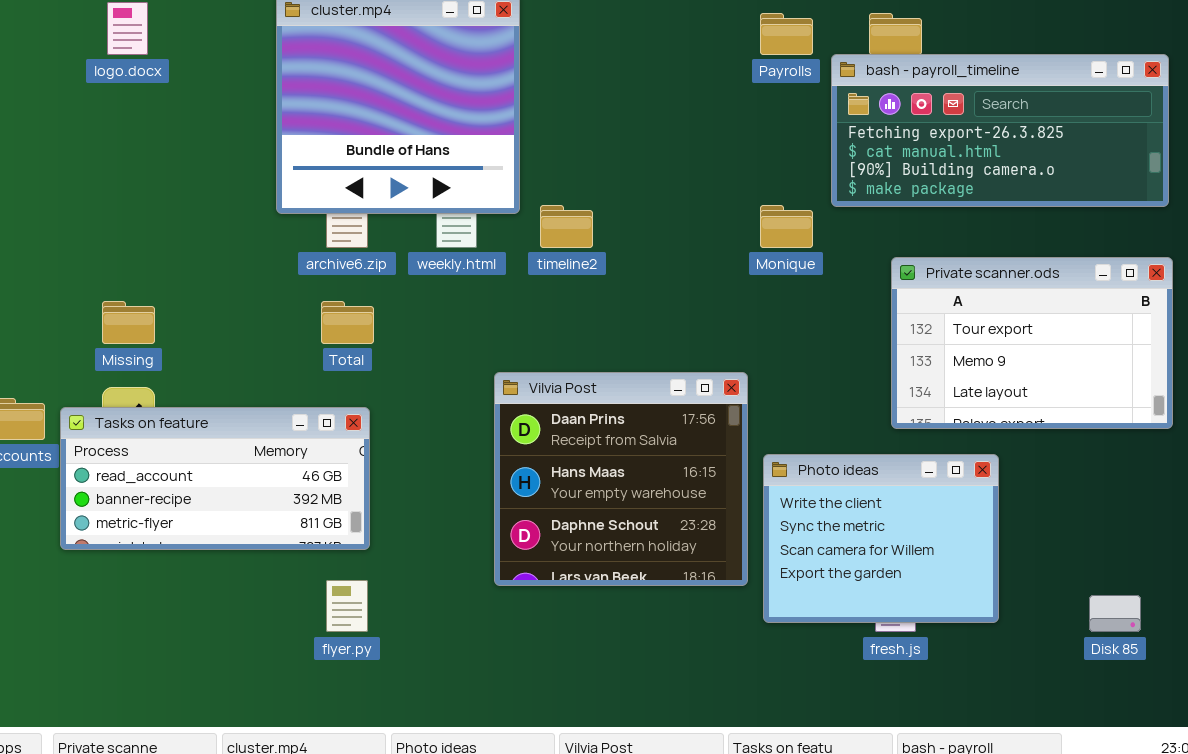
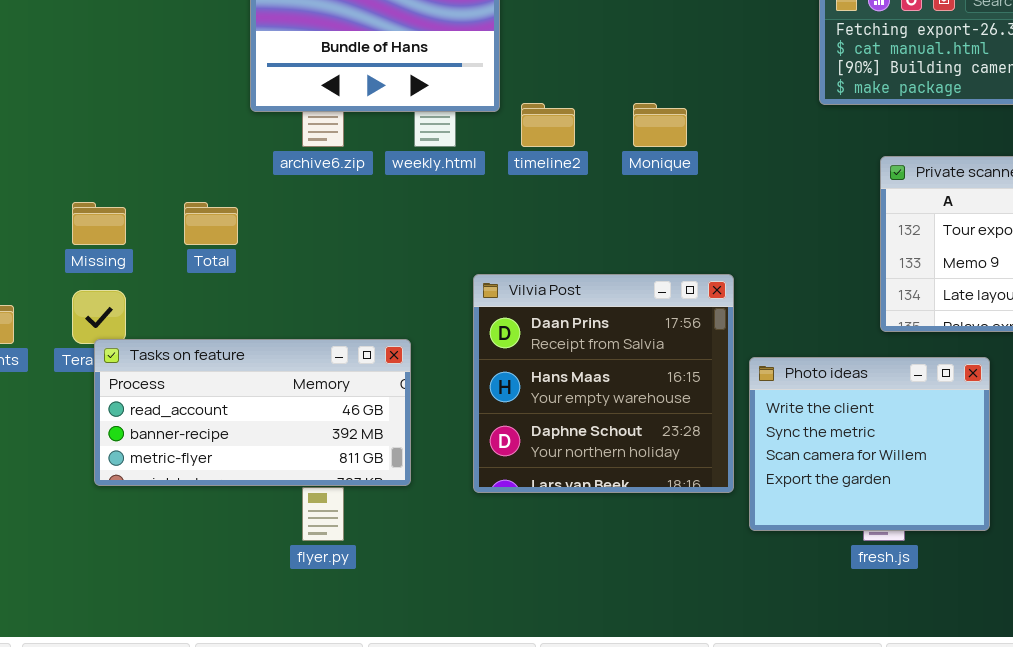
Monique: [760,205,813,248] -> [633,103,687,147], moved
Total: [321,301,374,344] -> [184,202,238,245], moved
Tasks on feature: [60,407,370,550] -> [94,339,411,486], moved

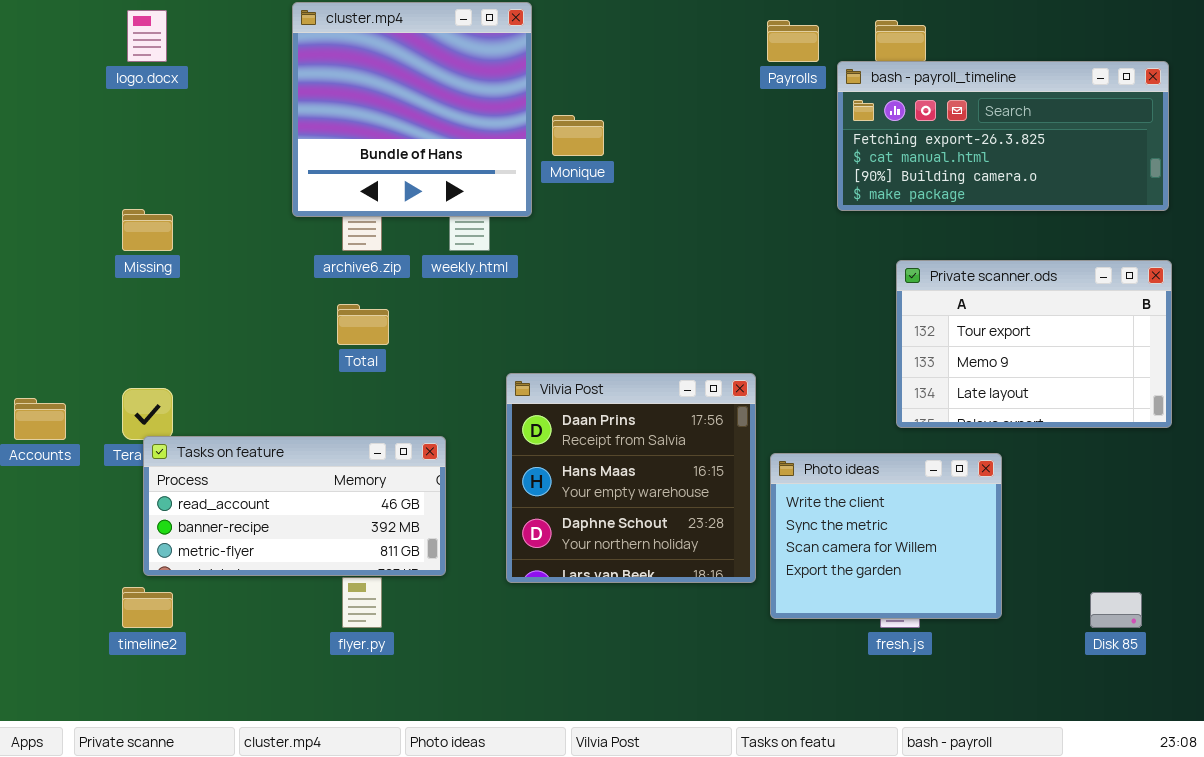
timeline2: [521,103,575,147] -> [122,587,173,628], moved
Monique: [633,103,687,147] -> [552,115,604,156], moved
Missing: [72,202,126,245] -> [122,209,173,251], moved
Total: [184,202,238,245] -> [337,304,389,345], moved

